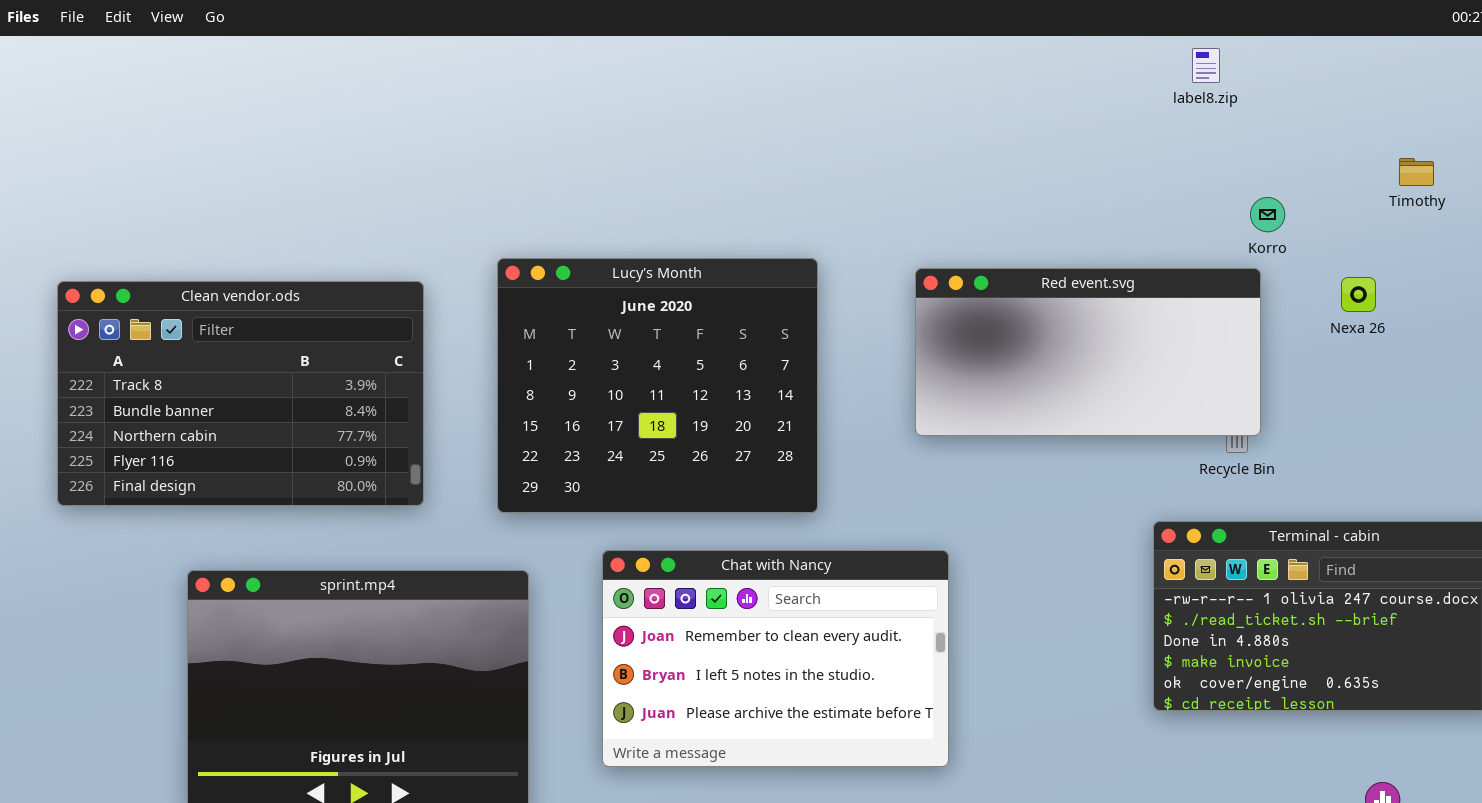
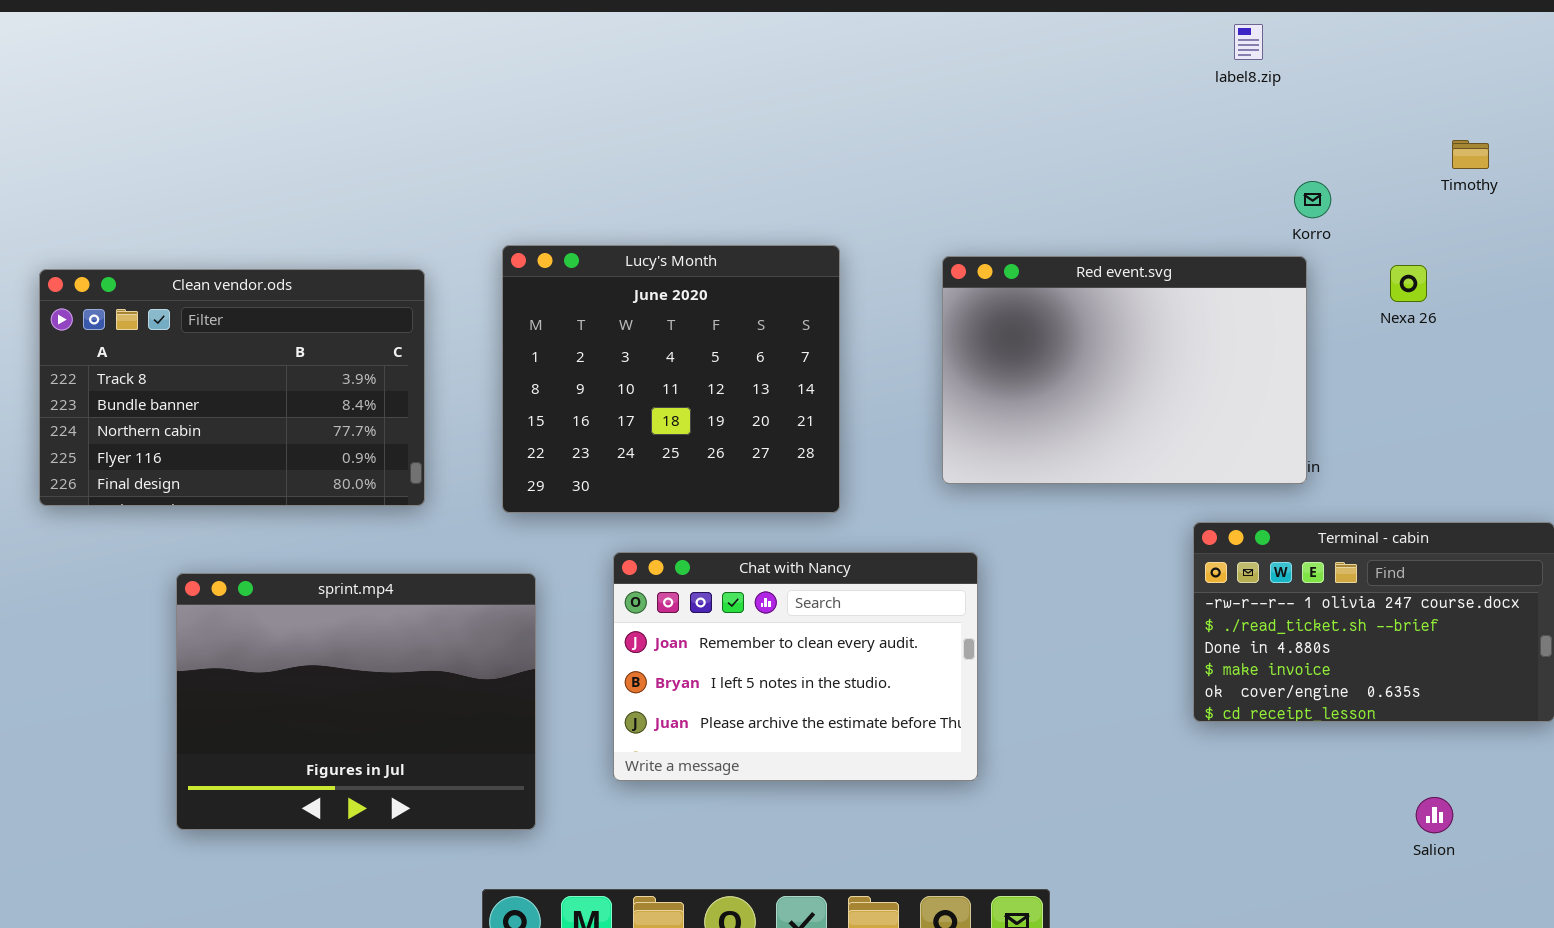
Red event.svg: [915,268,1261,436] -> [942,256,1307,484], resized

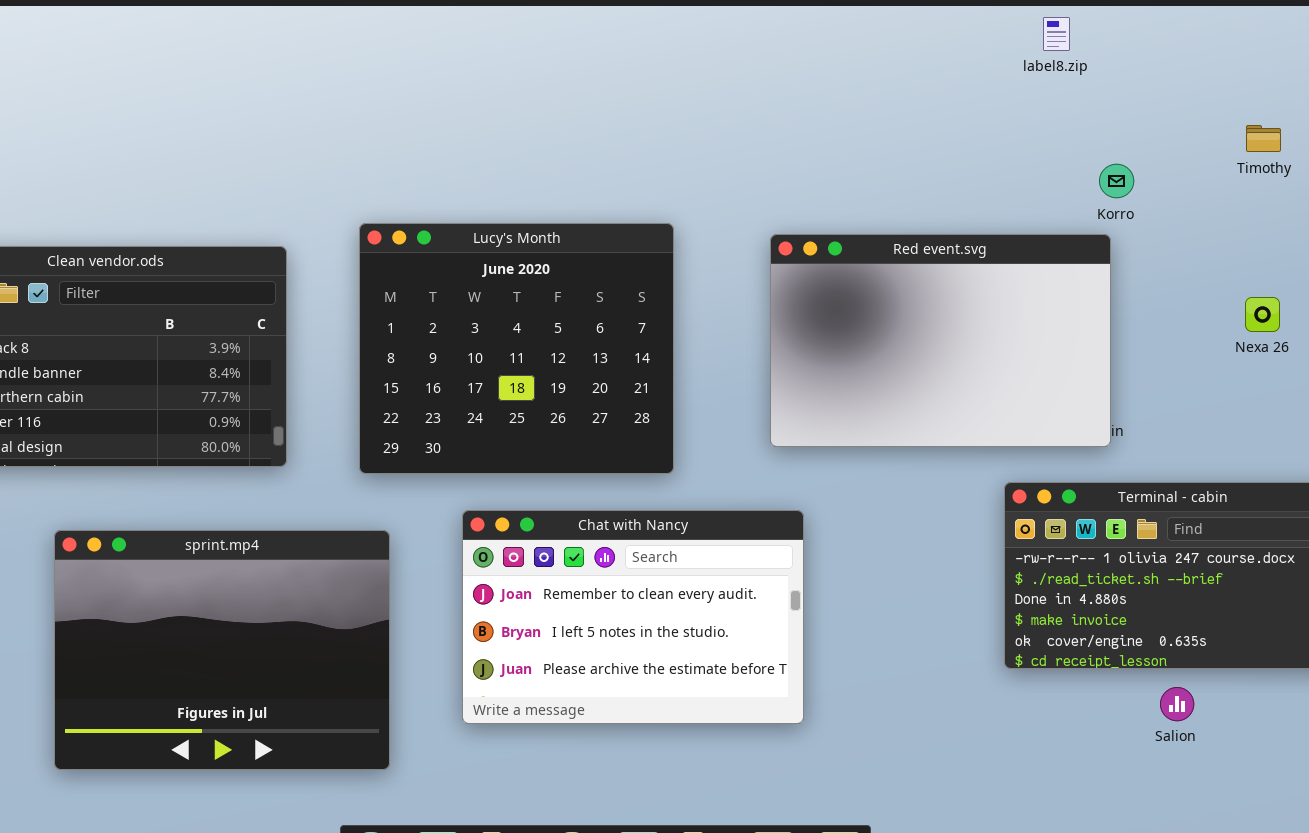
Nexa 26: [1390,265,1427,302] -> [1245,297,1280,332], moved
Salion: [1416,797,1453,833] -> [1160,687,1194,721], moved

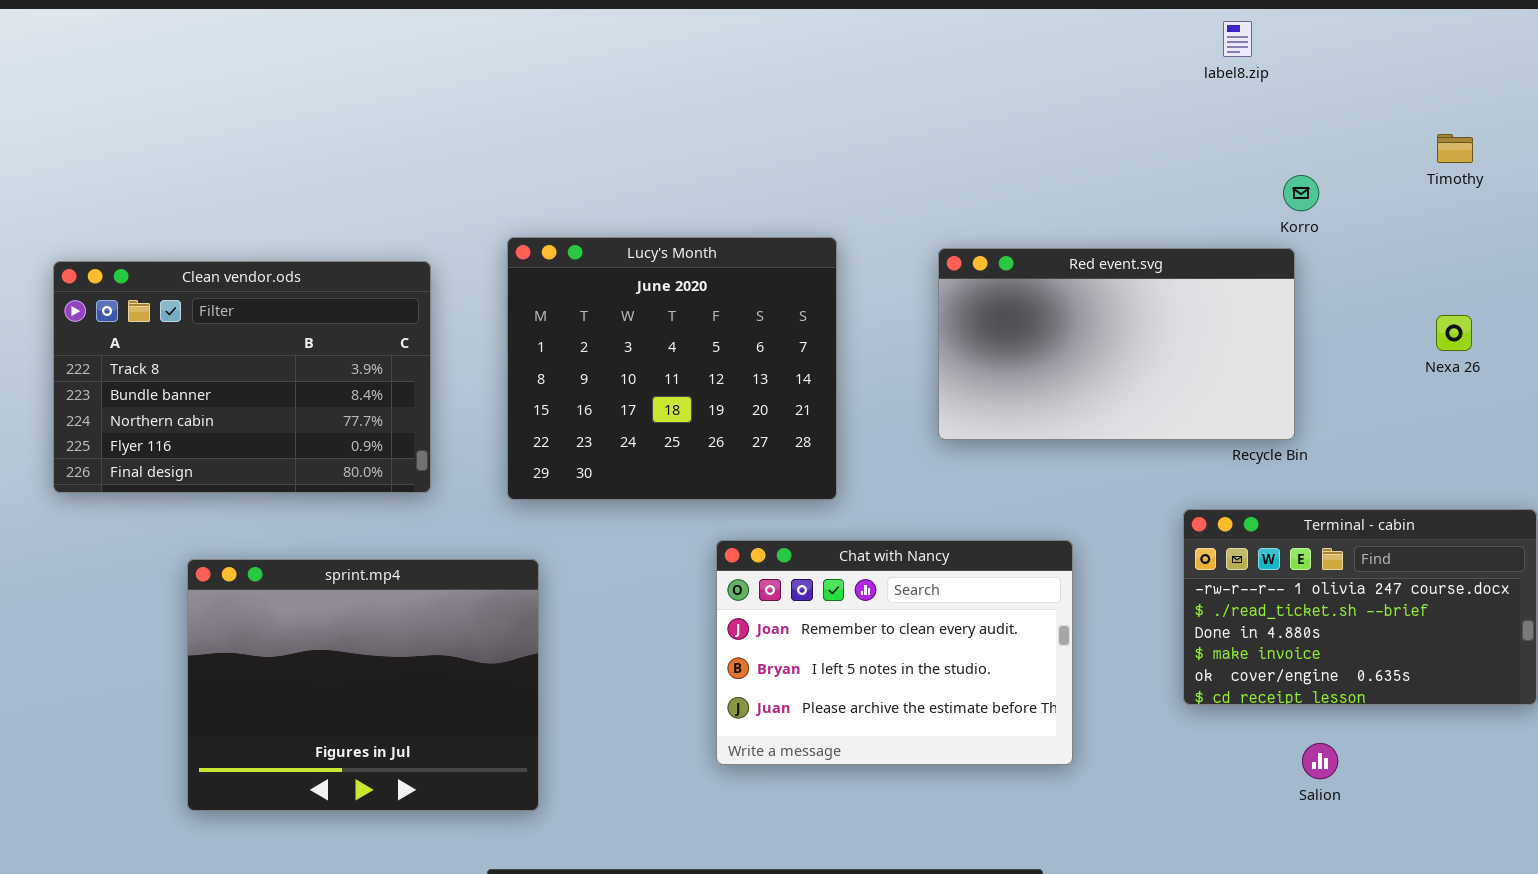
Red event.svg: [770,234,1111,447] -> [938,248,1295,440], resized
Chat with Nancy: [462,510,804,724] -> [716,540,1073,765], moved
Salion: [1160,687,1194,721] -> [1302,743,1338,779], moved

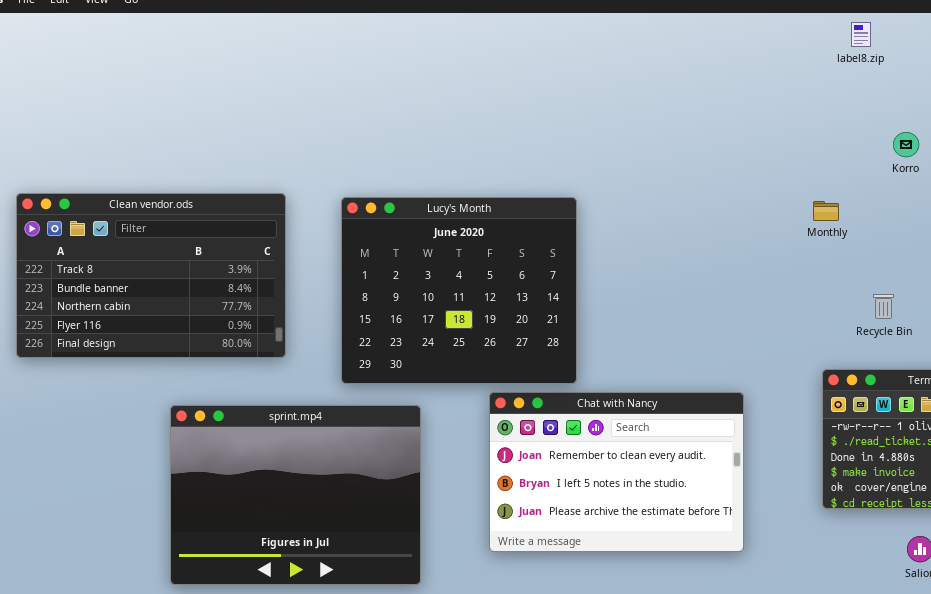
Lucy's Month: [507,237,837,500] -> [341,197,577,384], moved
Red event.svg: [938,248,1295,440] -> none, closed
sprint.mp4: [187,559,539,811] -> [170,405,421,585], moved

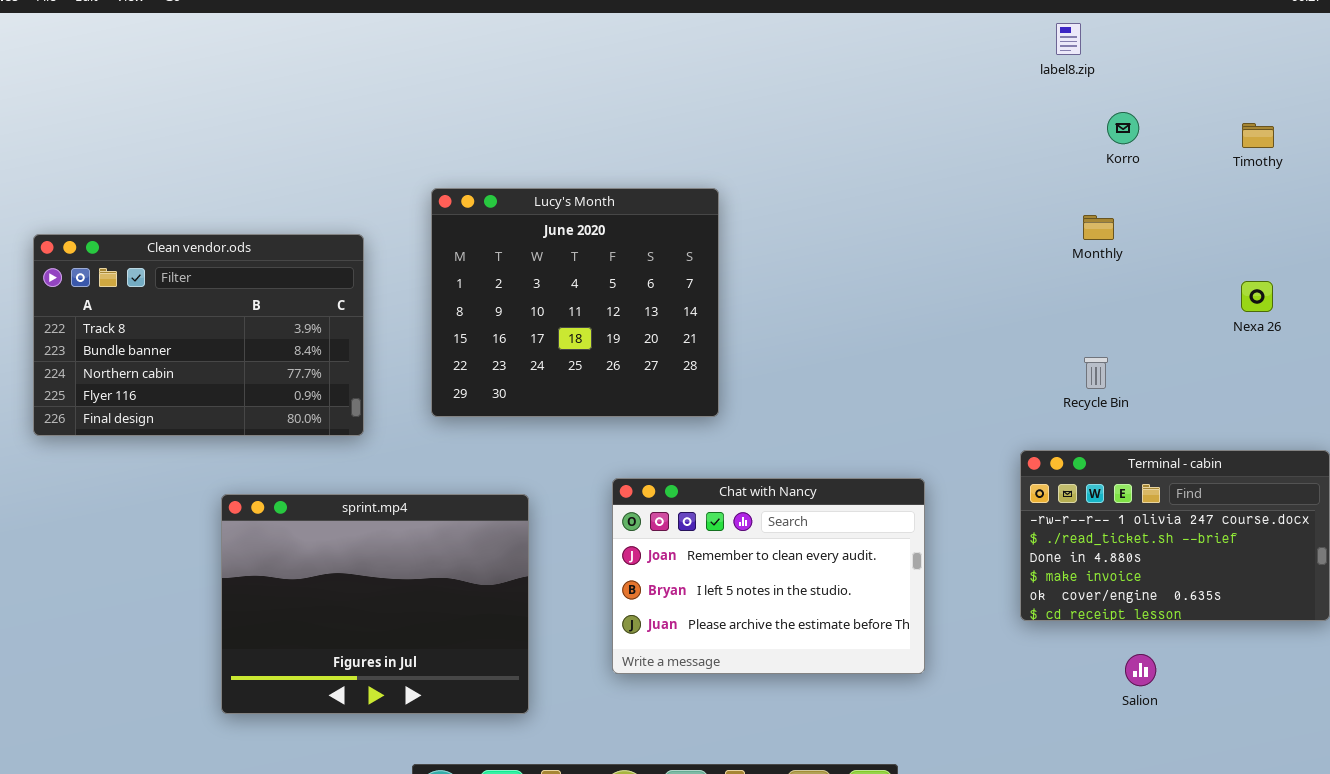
Korro: [893,132,919,157] -> [1107,112,1139,144], moved
Lucy's Month: [341,197,577,384] -> [431,188,719,417], moved
Monthly: [813,201,839,221] -> [1083,215,1114,240], moved

